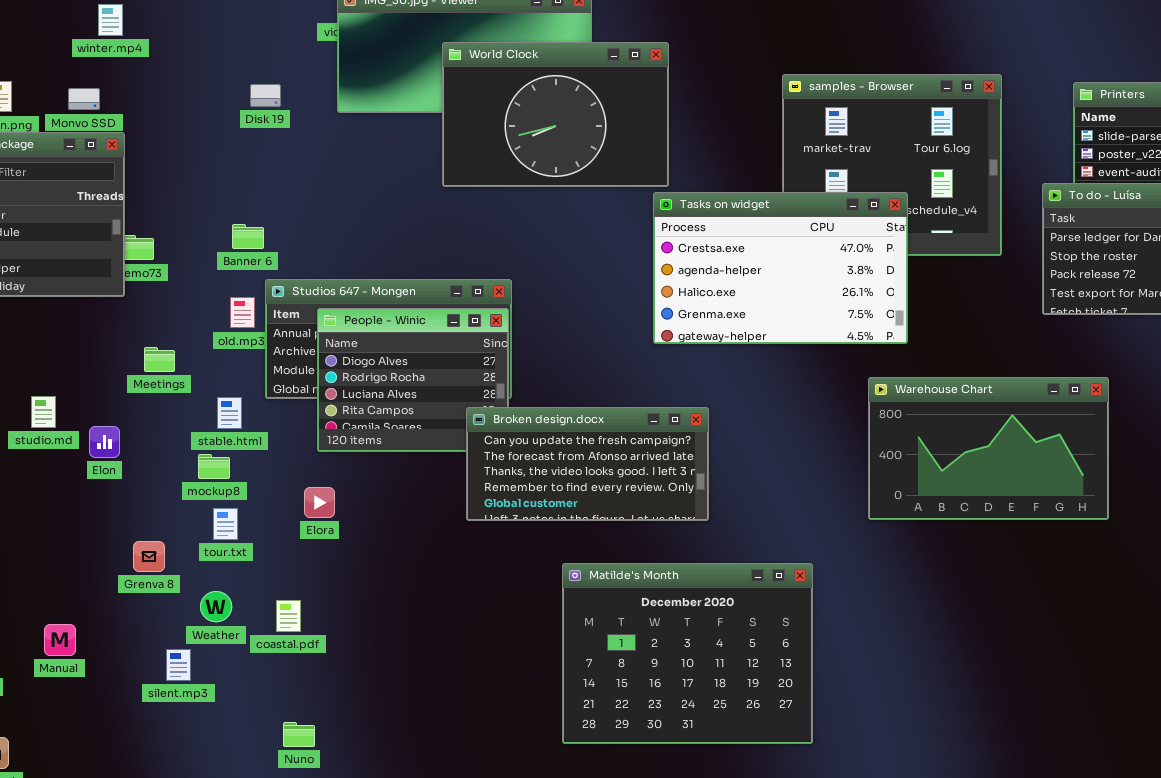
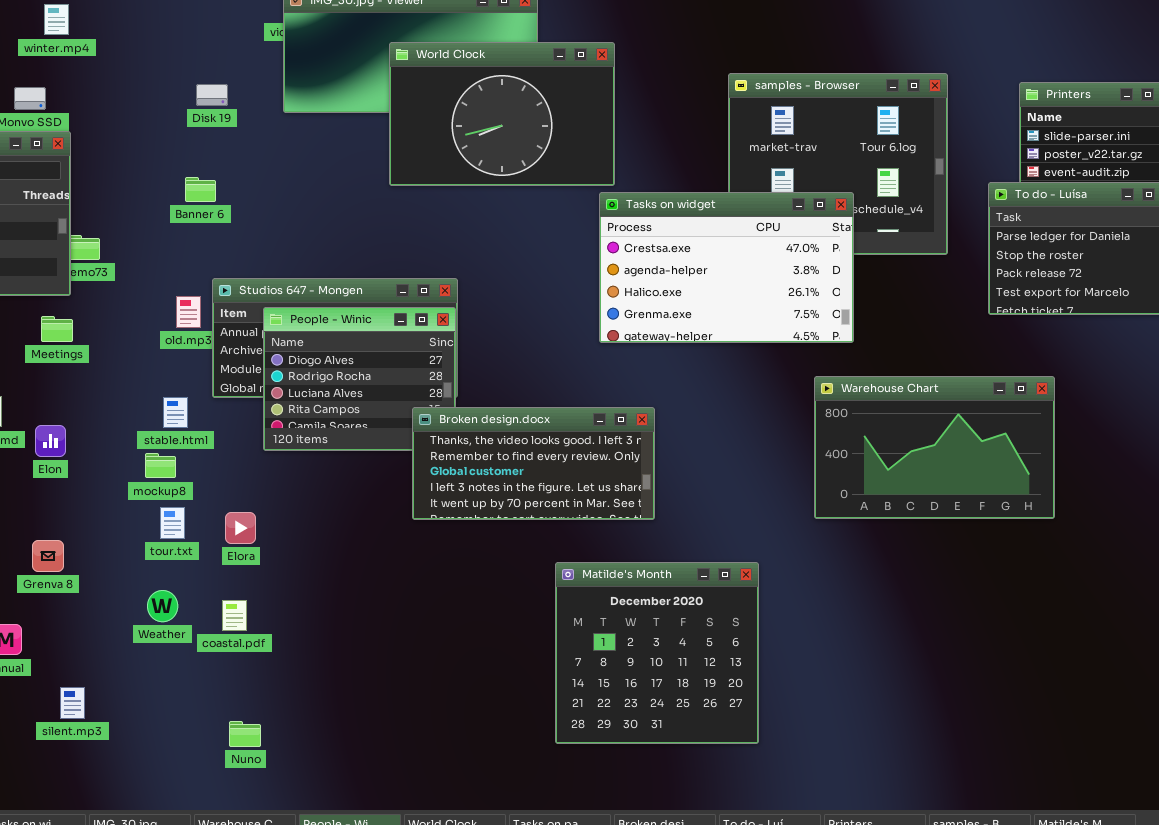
Banner 6: [232,224,264,249] -> [185,177,216,202], moved
Meetings: [144,347,175,372] -> [41,316,73,342], moved
Broken design.docx: [466,407,709,521] -> [412,407,655,520], scrolled down 2 rows
Elora: [304,487,335,518] -> [225,512,256,544], moved
Grenva 8: [133,541,165,572] -> [32,540,64,572], moved
Matilde's Month: [562,563,813,744] -> [555,562,759,744], resized
silent.mp3: [166,649,191,681] -> [60,687,85,719], moved

